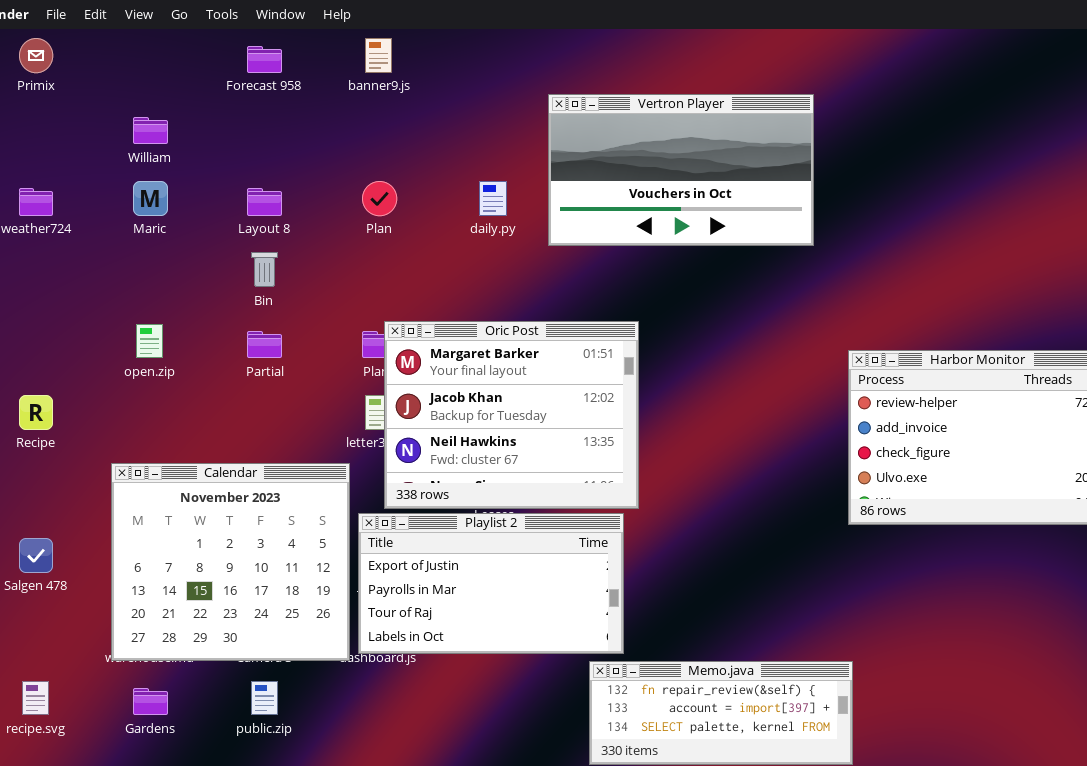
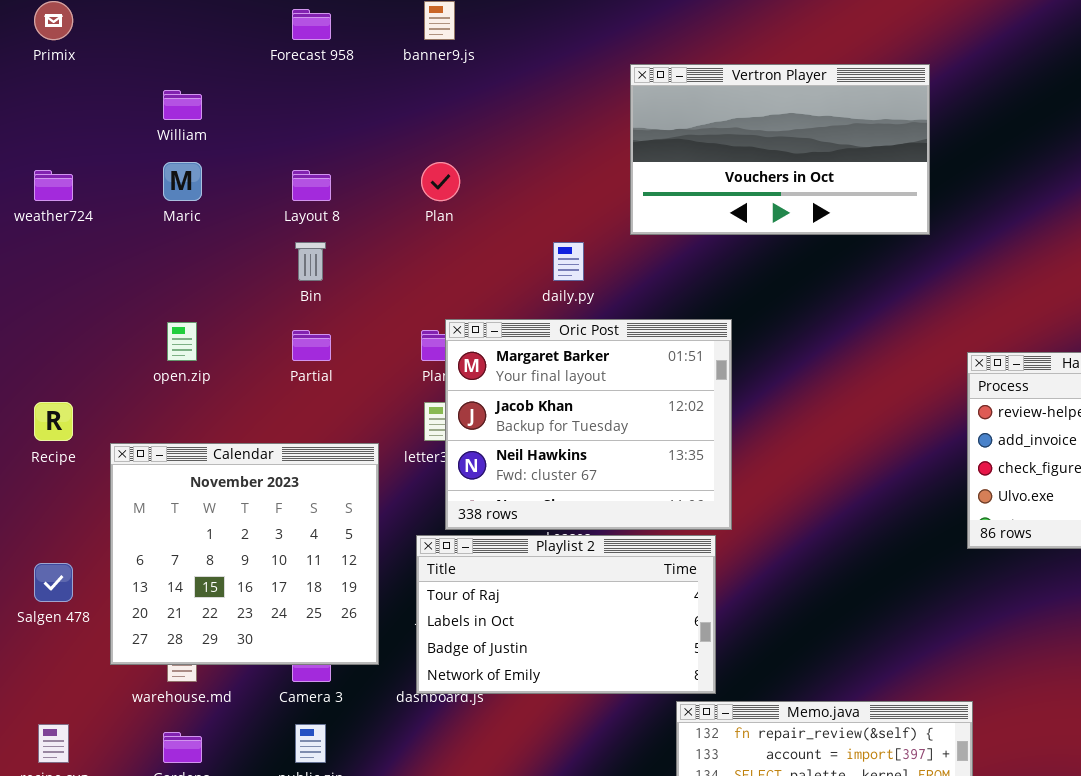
daily.py: [479,181,507,216] -> [553,242,584,281], moved
Calendar: [111,463,350,661] -> [110,443,379,665], moved
Playlist 2: [358,513,624,654] -> [416,535,716,694], scrolled down 2 rows

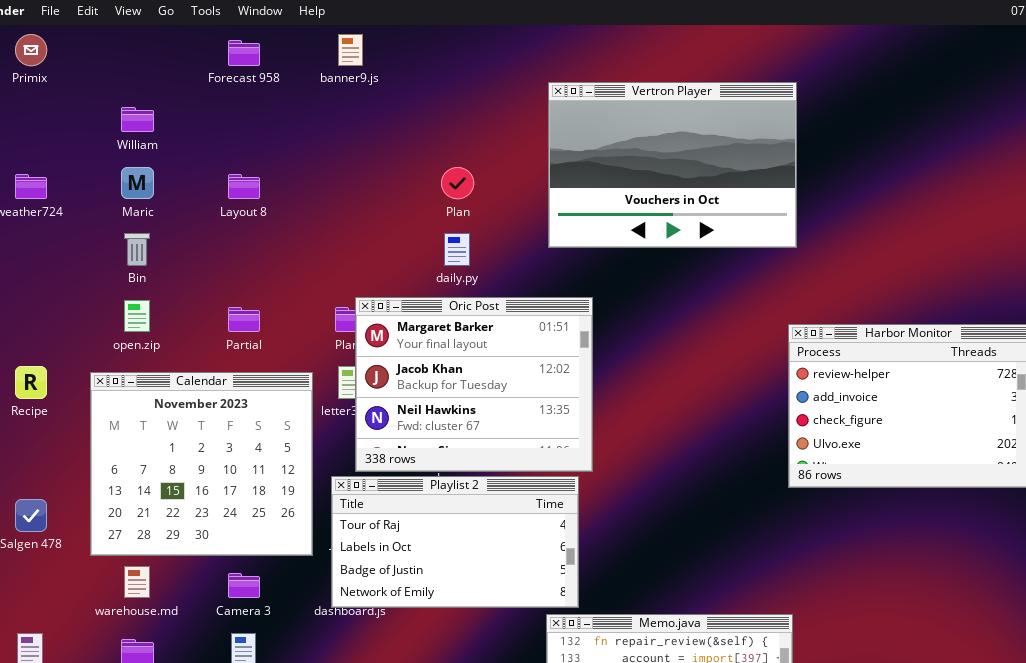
Vertron Player: [630,64,930,235] -> [548,82,797,248], moved, resized
Plan: [421,162,460,201] -> [441,167,474,199], moved
Bin: [295,242,326,281] -> [124,233,150,266], moved
Calendar: [110,443,379,665] -> [90,372,313,556], moved

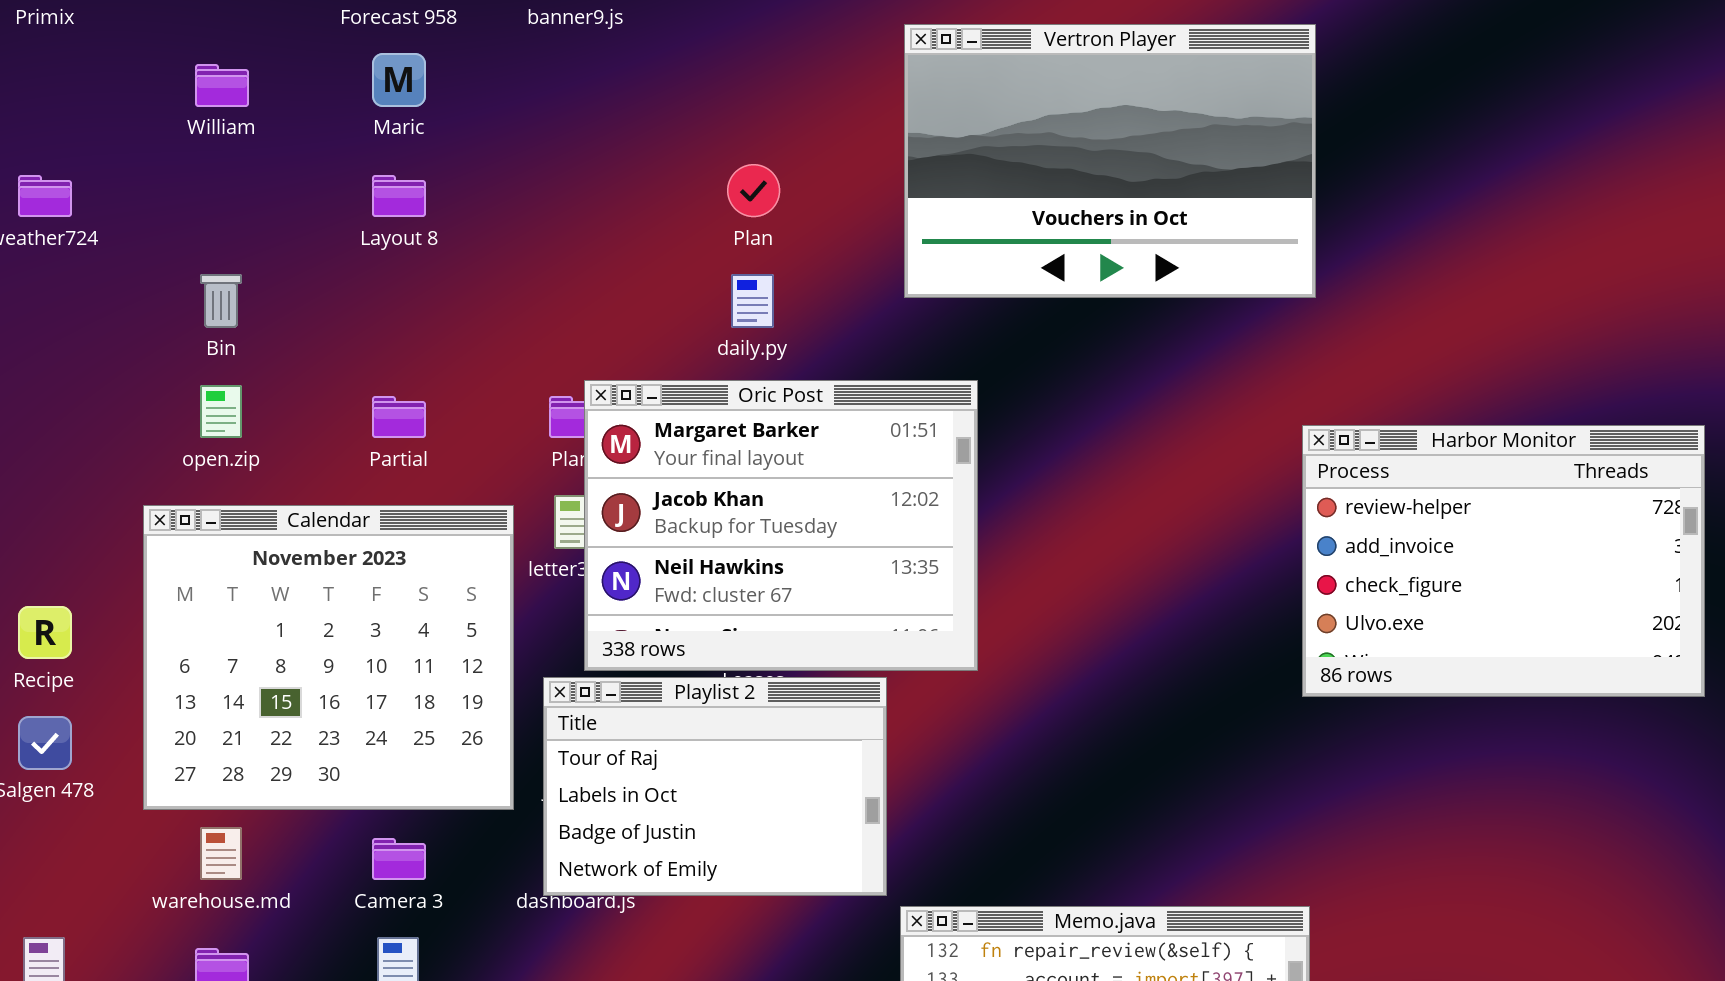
Maric: [121,167,154,199] -> [372,53,426,107], moved
Recipe: [15,366,47,399] -> [18,606,72,659], moved
Playlist 2: [331,476,579,608] -> [543,677,887,896], resized

